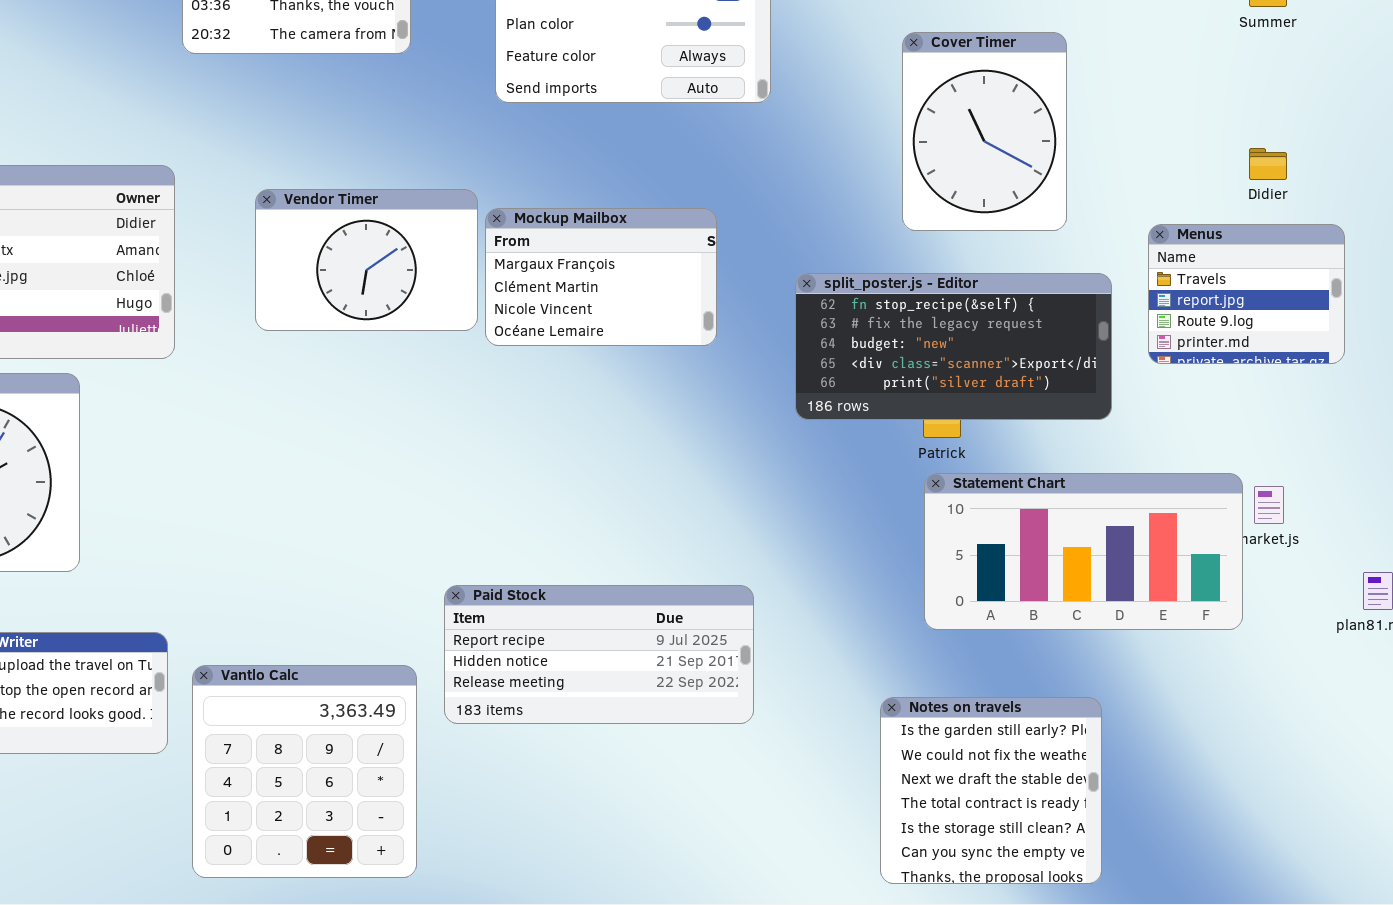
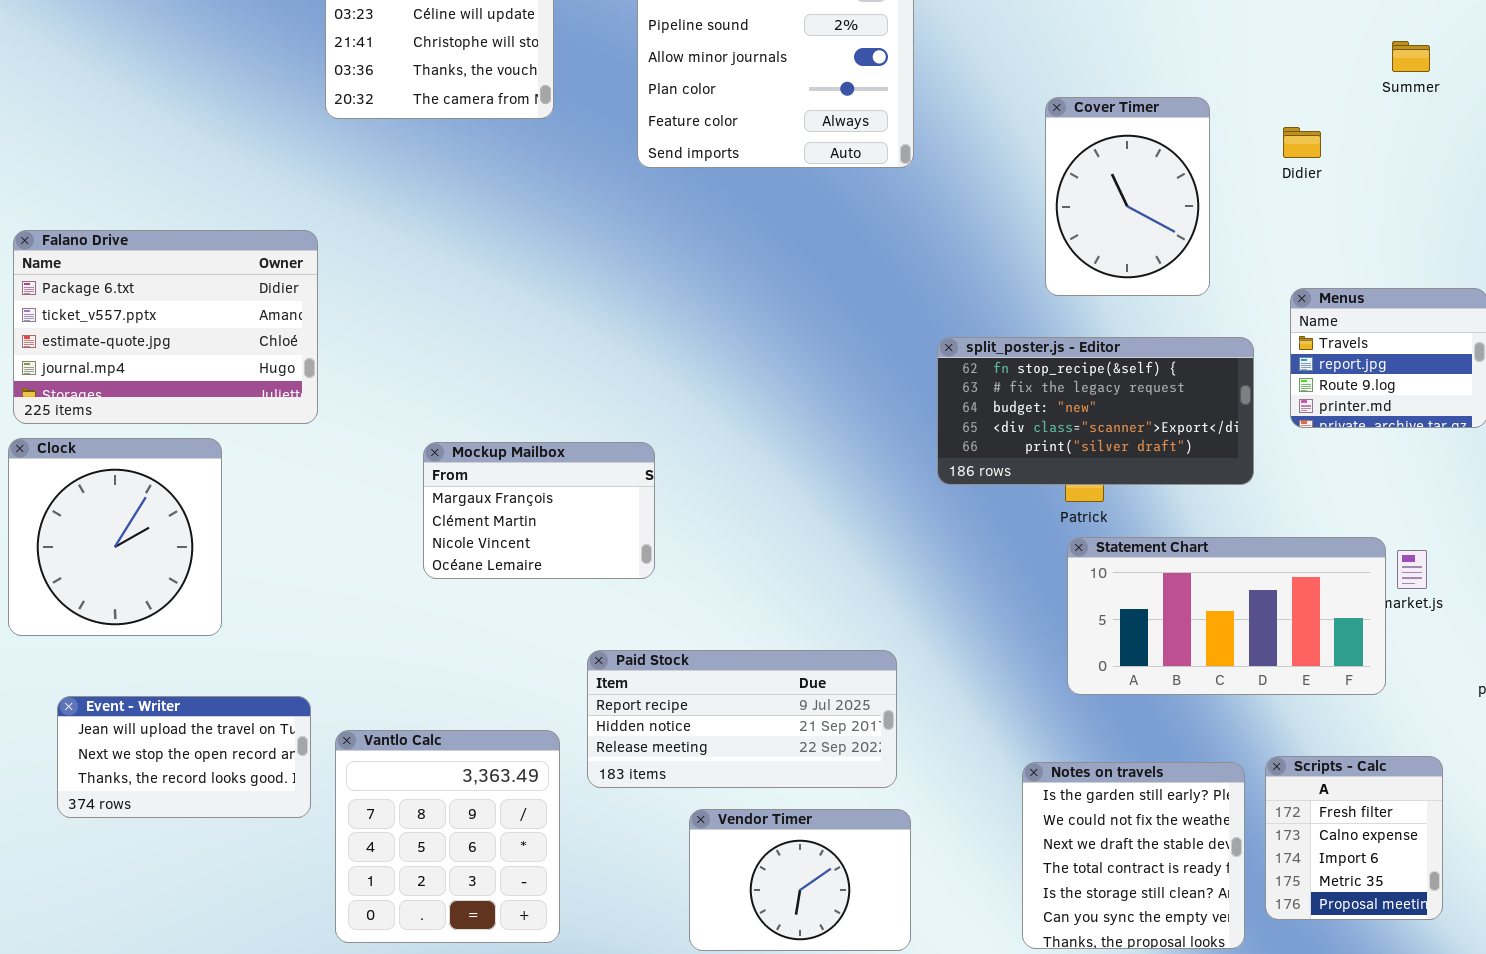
Didier: [1249,148,1287,180] -> [1283,127,1321,158], moved
Vendor Timer: [255,189,478,331] -> [689,809,911,951], moved
Mockup Mailbox: [485,208,717,346] -> [423,442,655,579], moved
Scripts - Calc: none -> [1265,756,1443,920], opened

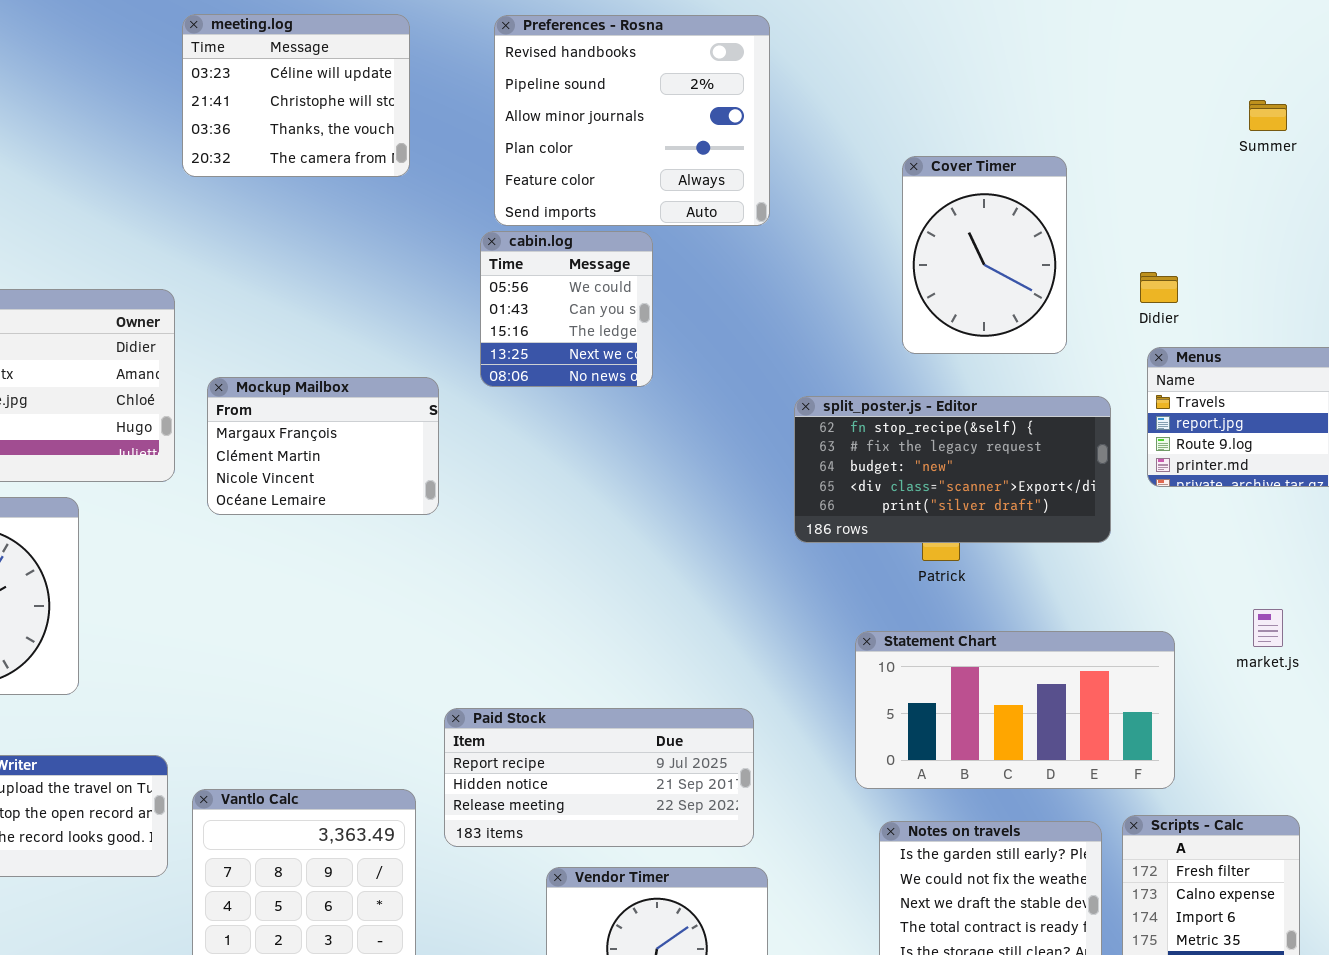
Didier: [1283,127,1321,158] -> [1140,272,1178,303], moved
cabin.log: none -> [480,231,653,387], opened
Mockup Mailbox: [423,442,655,579] -> [207,377,439,515], moved
Statement Chart: [1067,537,1386,695] -> [855,631,1175,789], moved

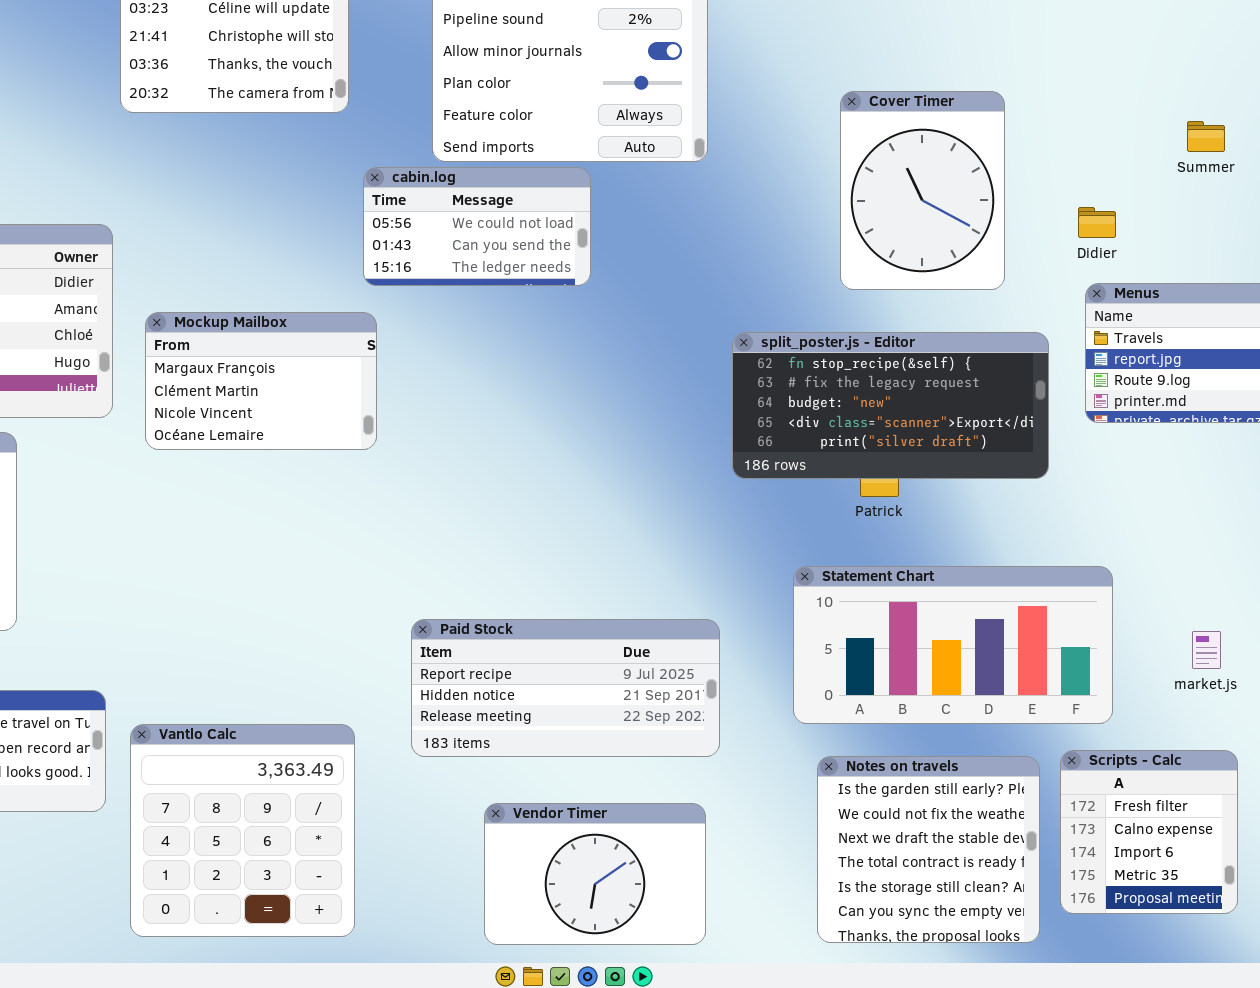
Summer: [1249,100,1287,131] -> [1187,121,1225,152], moved
cabin.log: [480,231,653,387] -> [363,167,591,286], resized
market.js: [1253,609,1283,647] -> [1192,631,1221,669], moved
Paid Stock: [444,708,754,847] -> [411,619,720,757], moved

